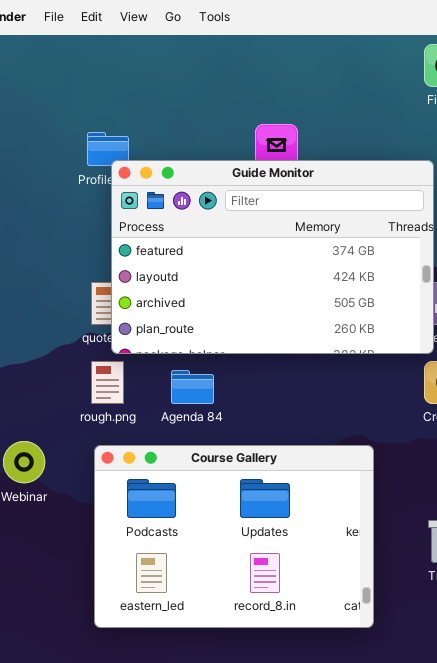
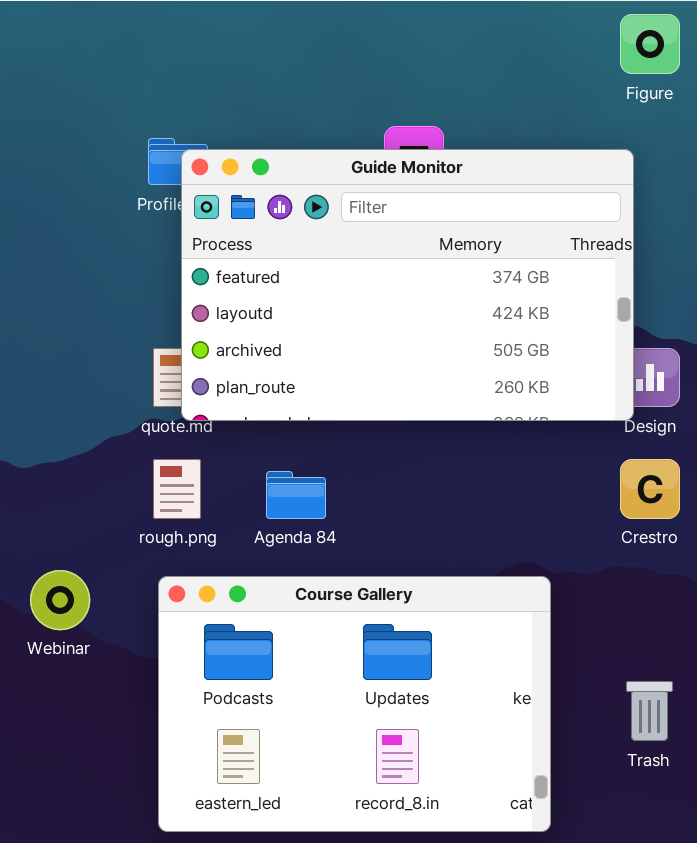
Guide Monitor: [111,160,434,354] -> [181,149,634,421], moved

